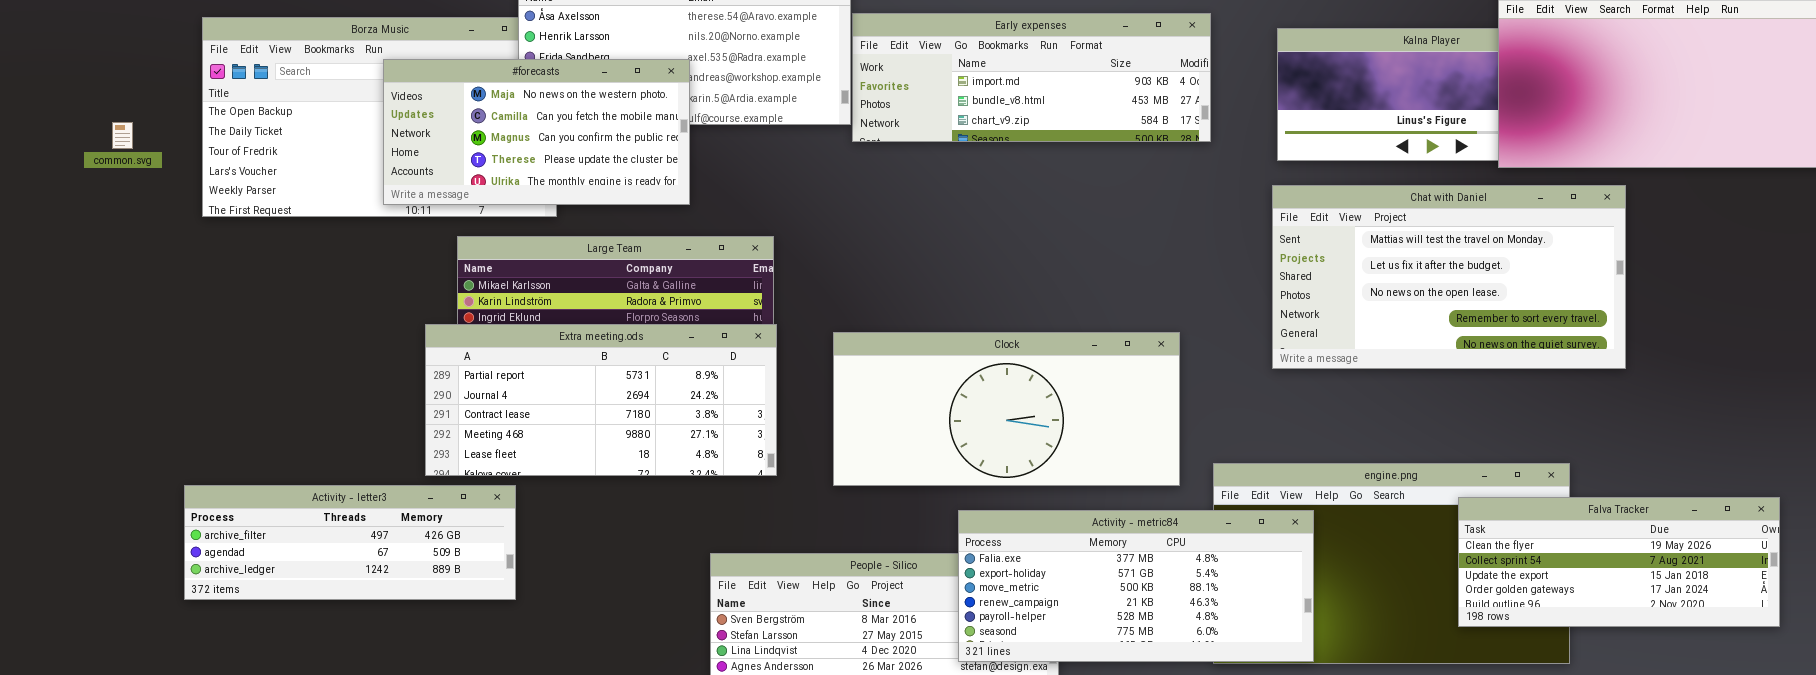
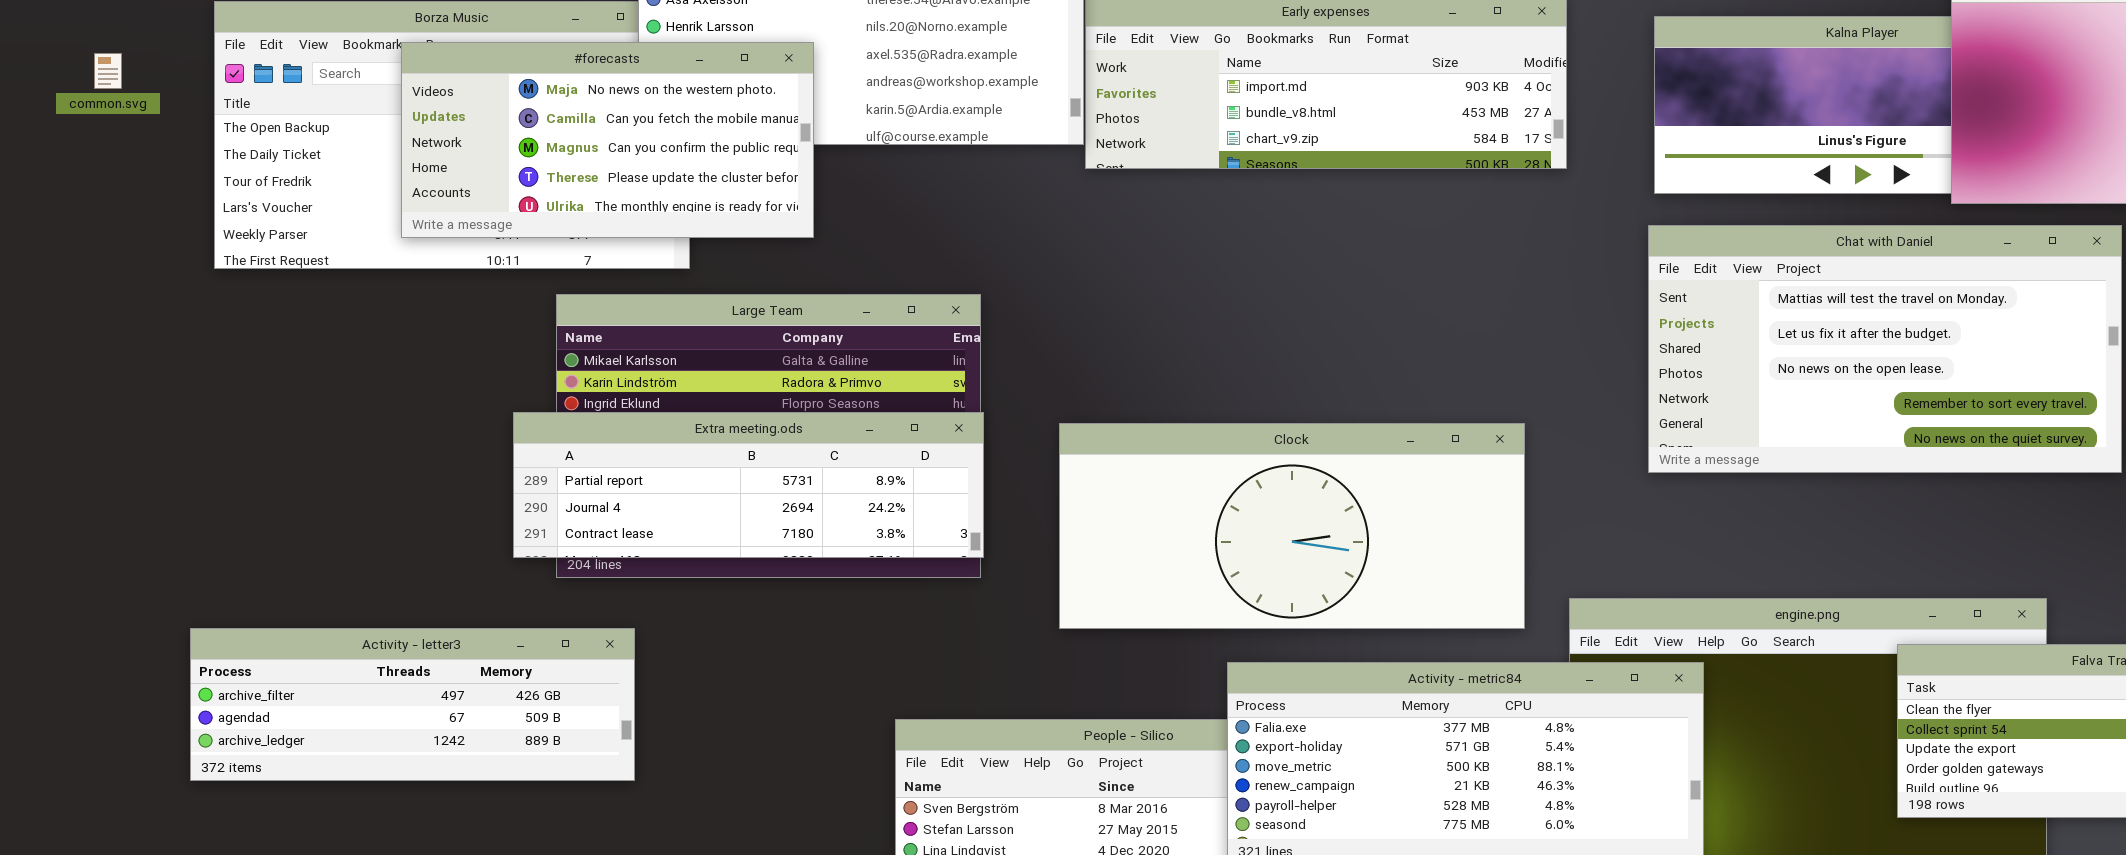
#forecasts: [383,59,690,205] -> [401,42,814,238], moved
common.svg: [112,122,133,149] -> [94,53,122,89], moved
Extra meeting.ods: [425,324,777,476] -> [513,412,984,558], resized

